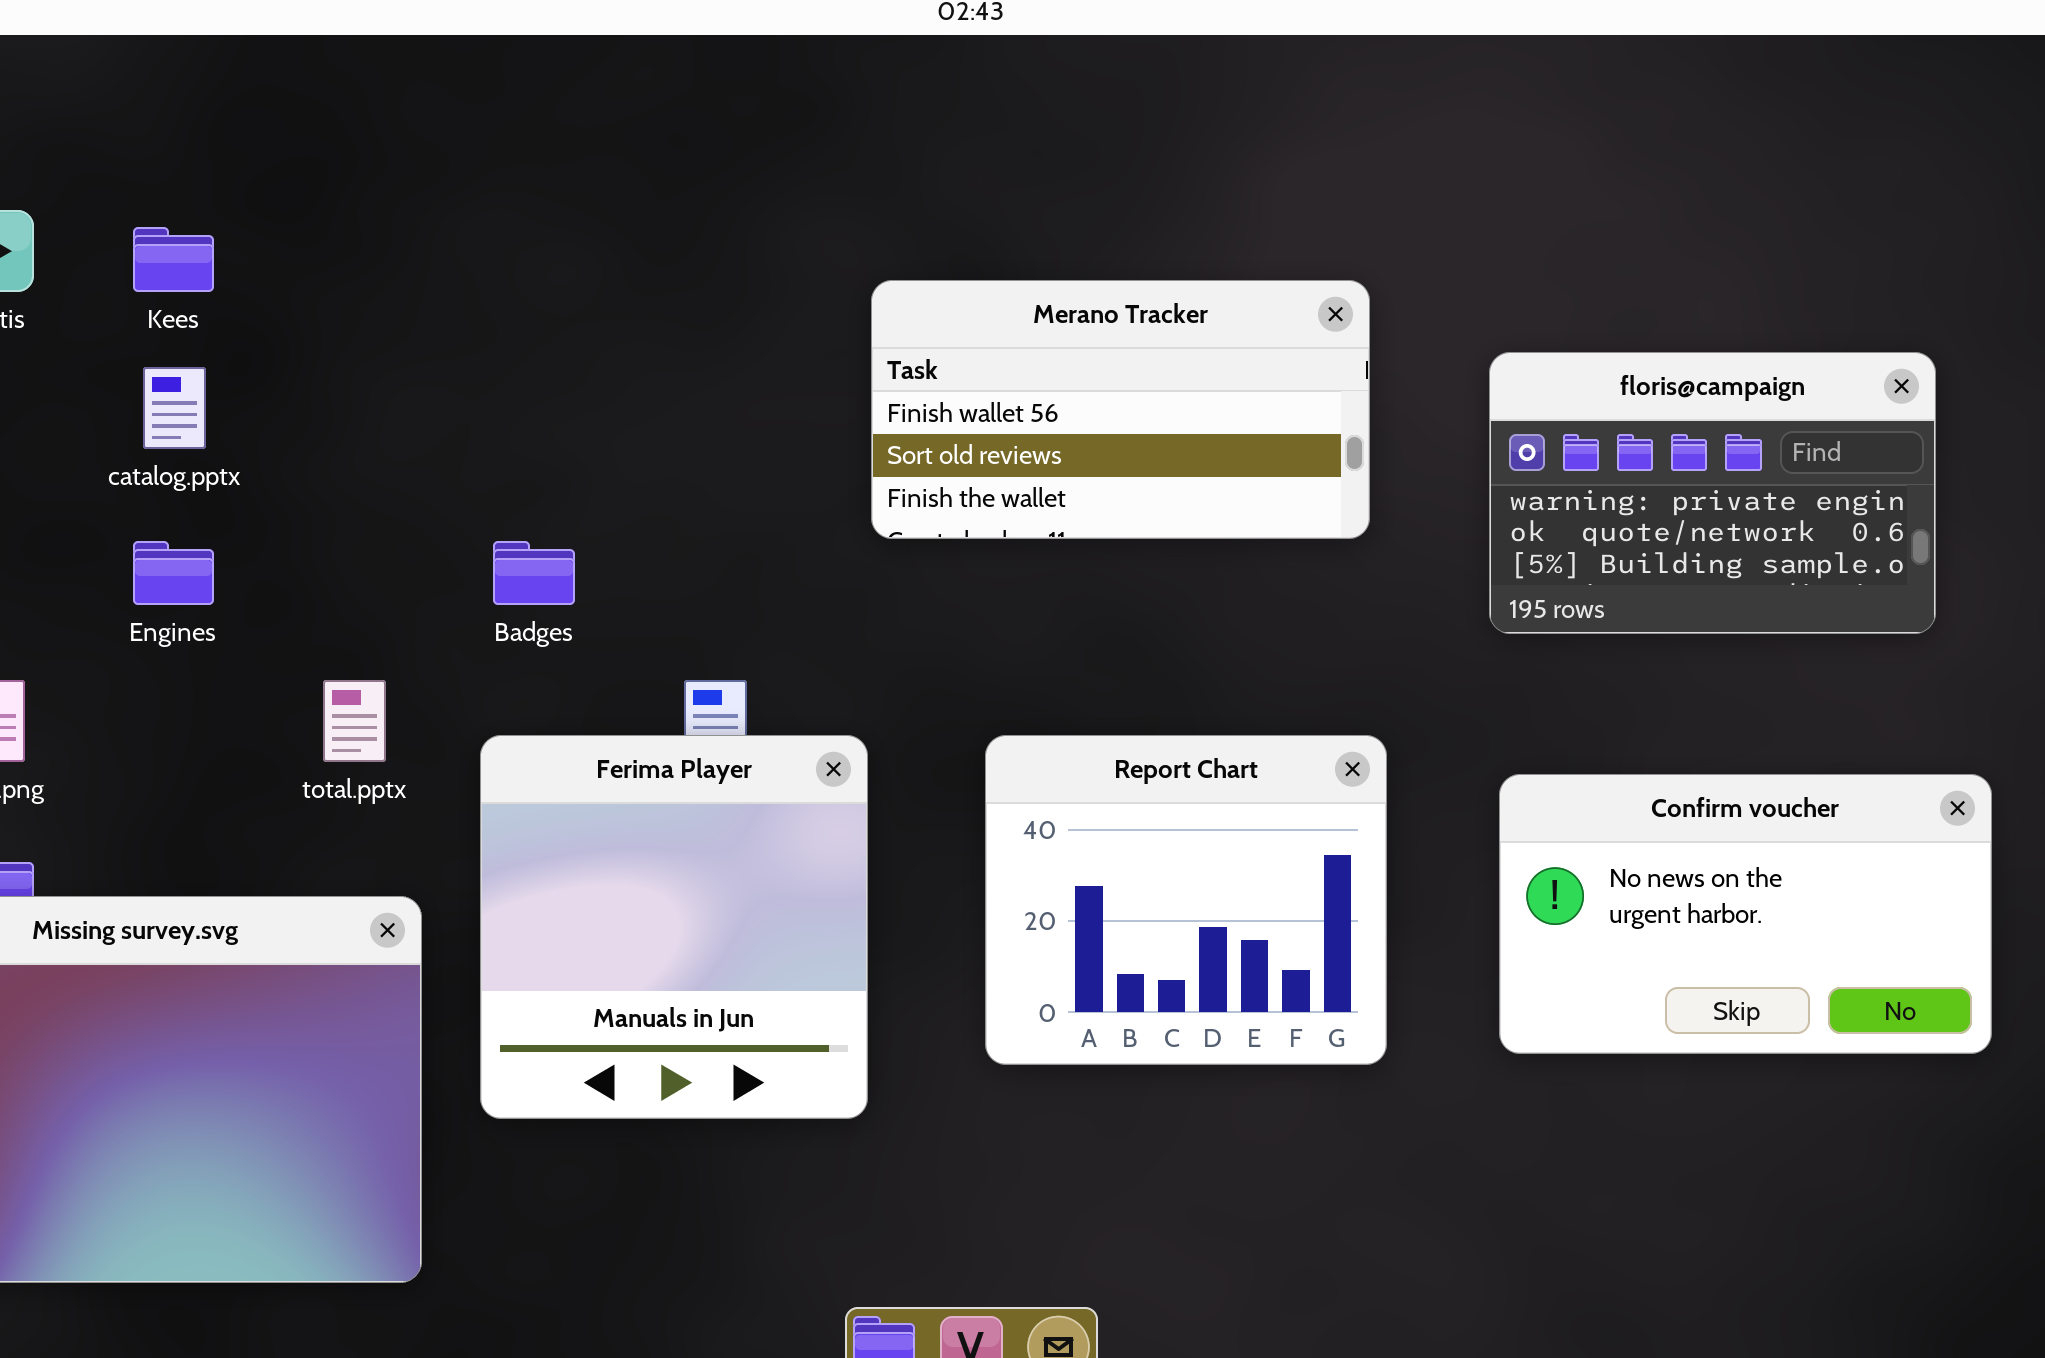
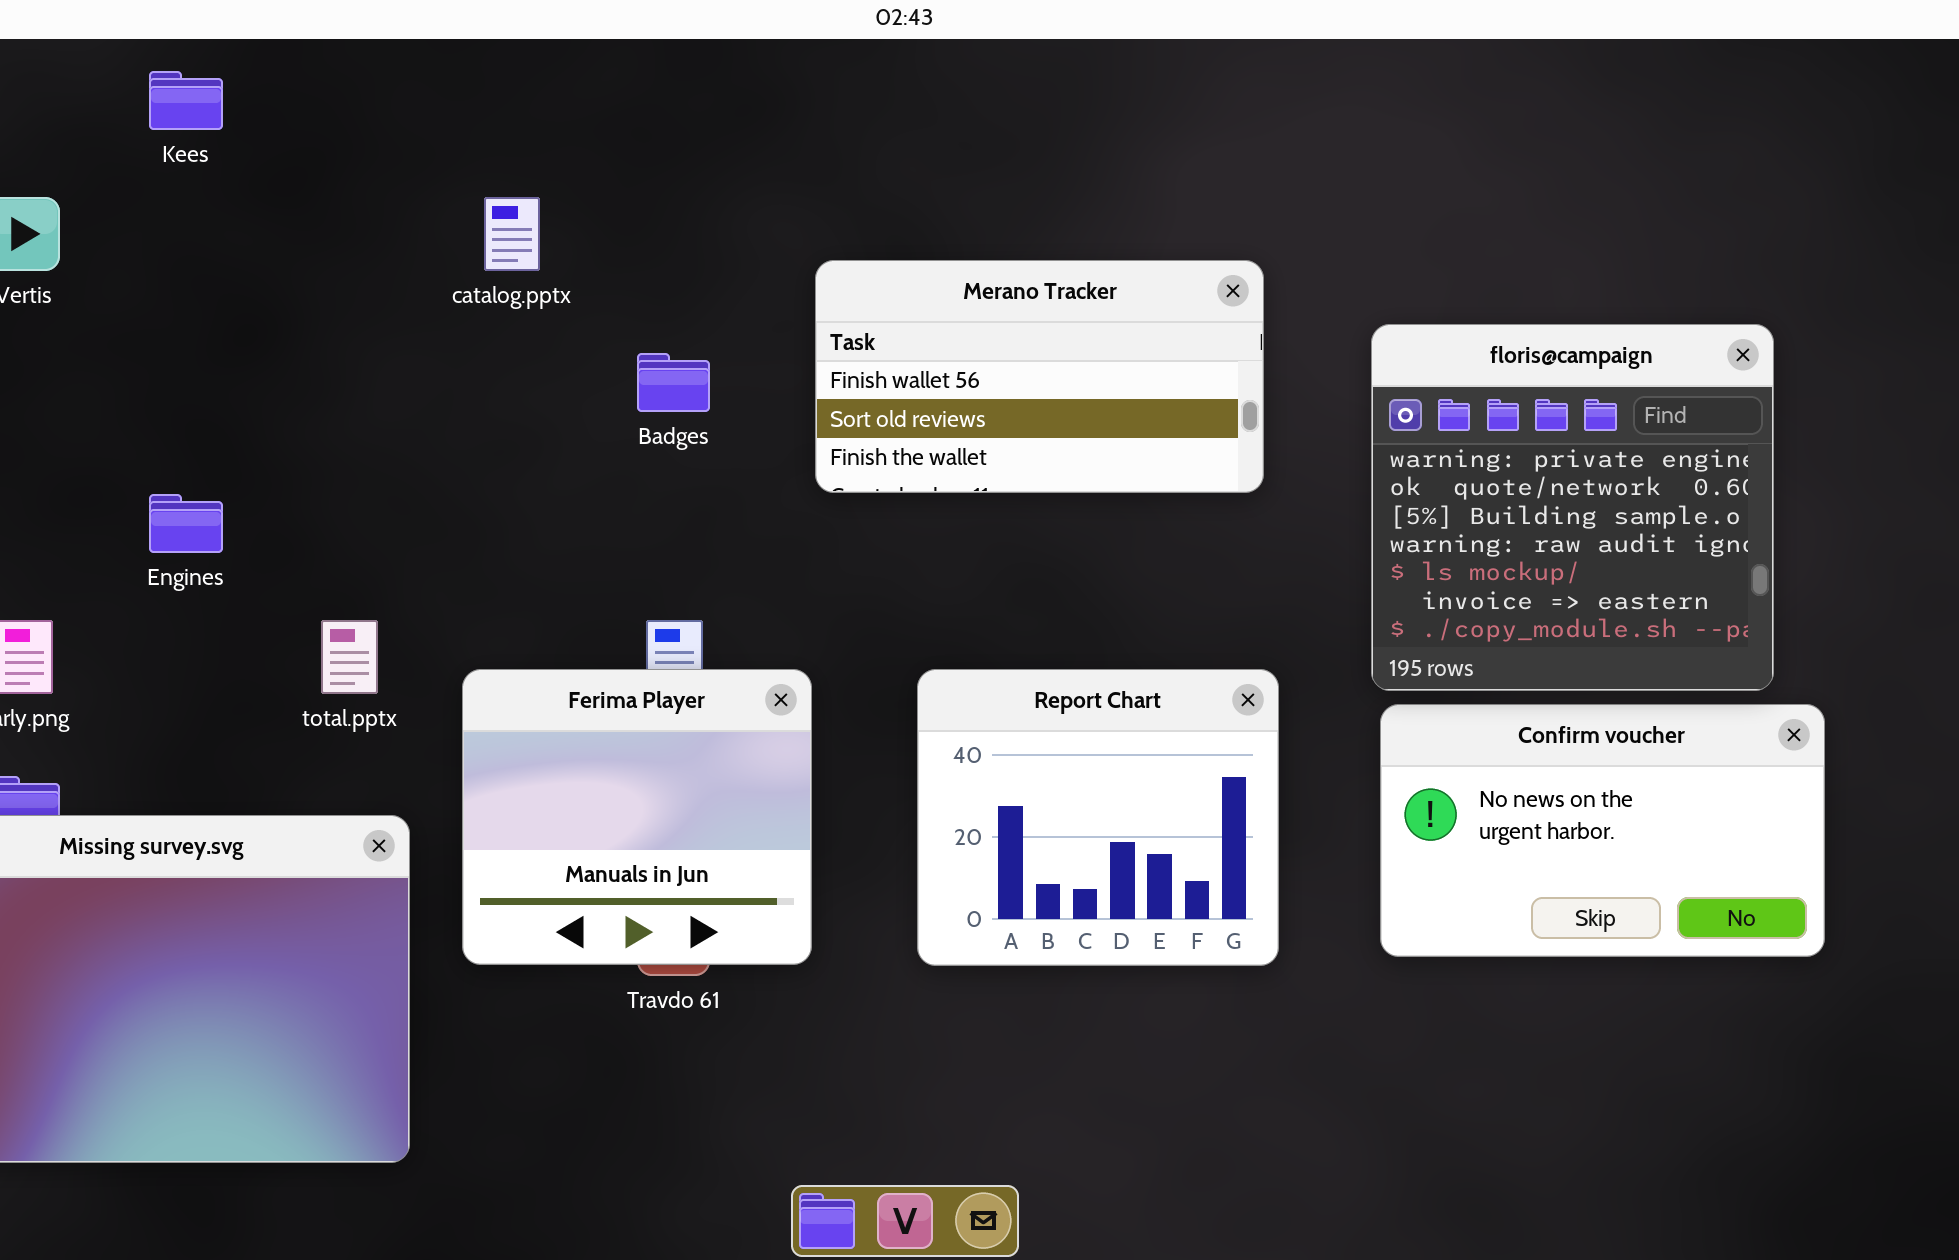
Kees: [133,227,214,292] -> [149,71,223,130], moved
floris@campaign: [1489,352,1936,634] -> [1371,324,1774,691], resized
catalog.pptx: [143,367,206,449] -> [484,197,540,271], moved
Badges: [493,541,575,605] -> [637,353,710,412], moved
Ferima Player: [480,735,868,1119] -> [462,669,812,965], resized

